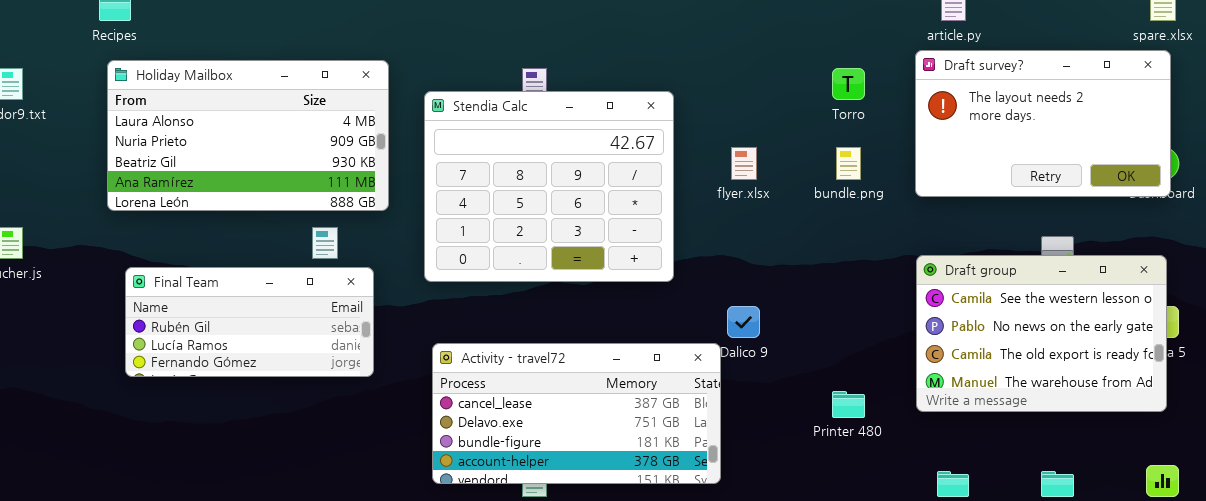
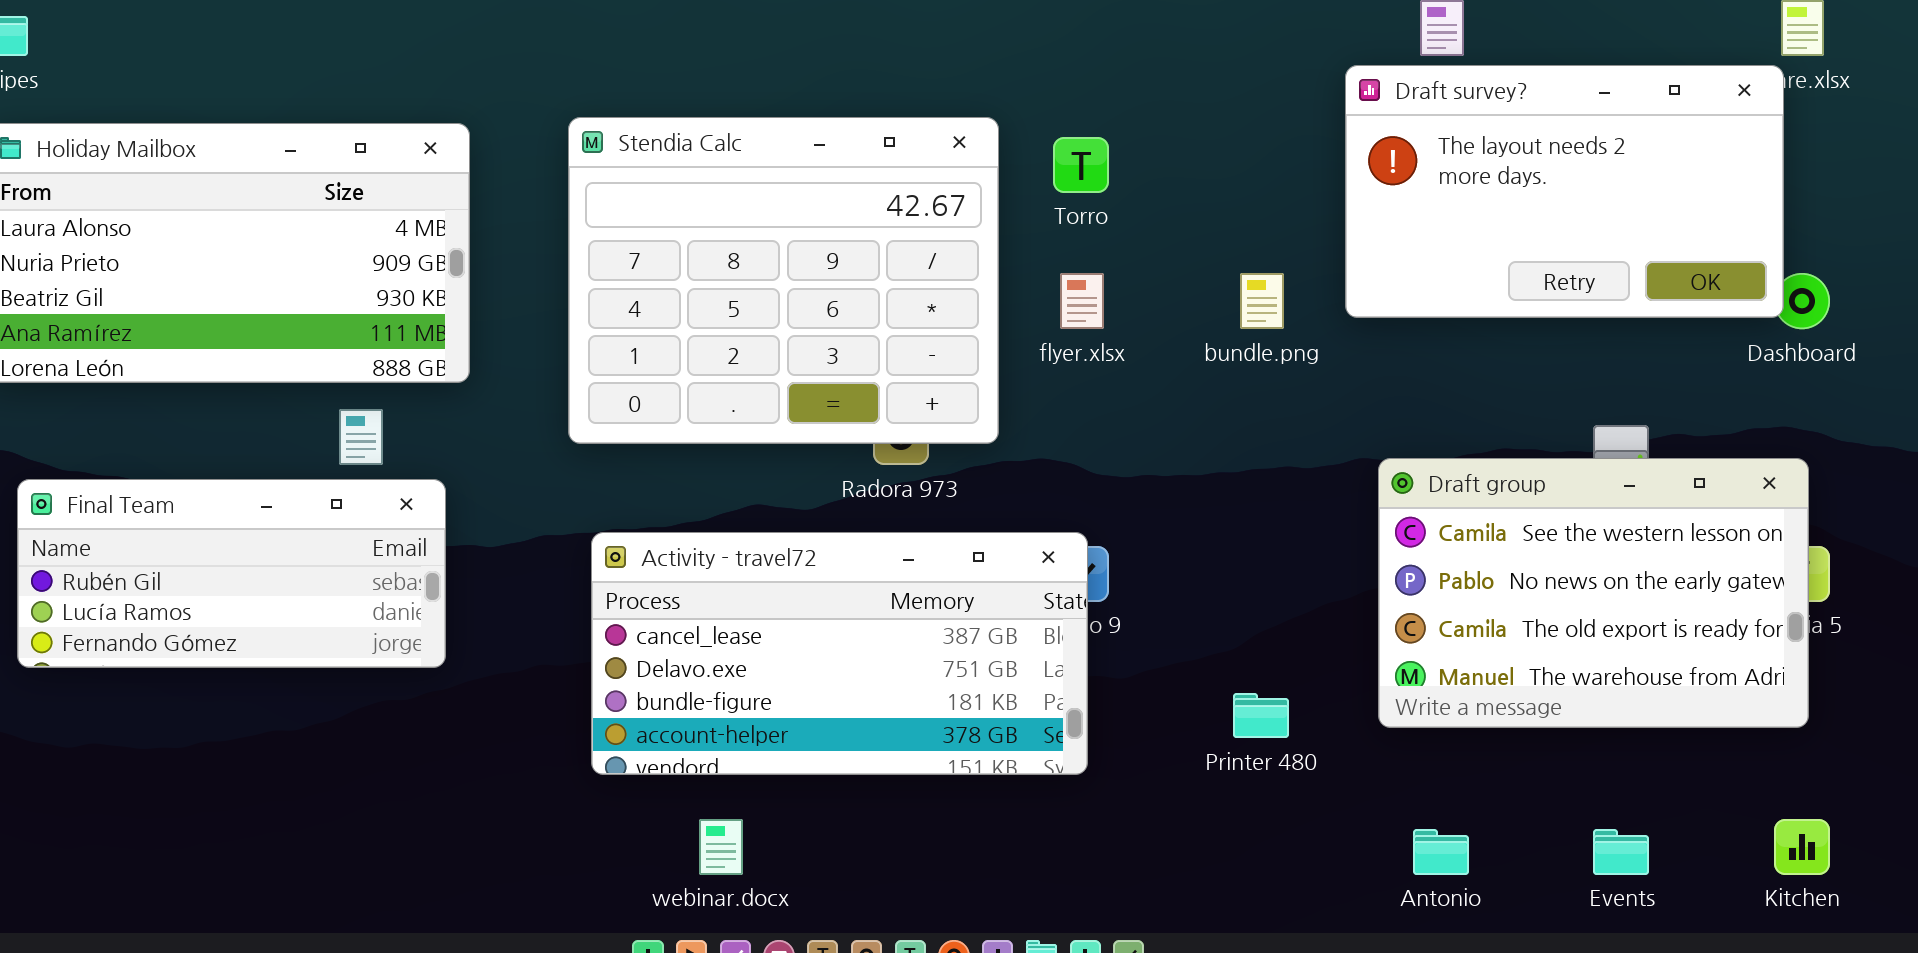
Draft survey?: [915,50,1171,197] -> [1345,65,1784,318], moved
Torro: [832,68,865,100] -> [1053,137,1109,193], moved
Stendia Calc: [424,91,674,282] -> [568,117,999,444], moved
Activity - travel72: [432,343,721,484] -> [591,532,1088,775], moved

